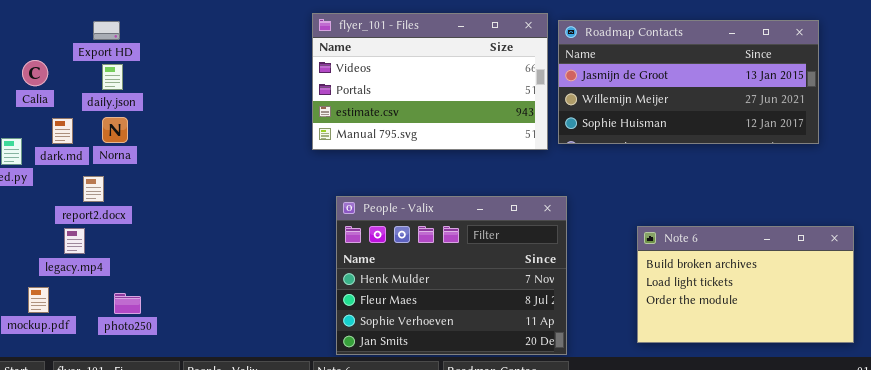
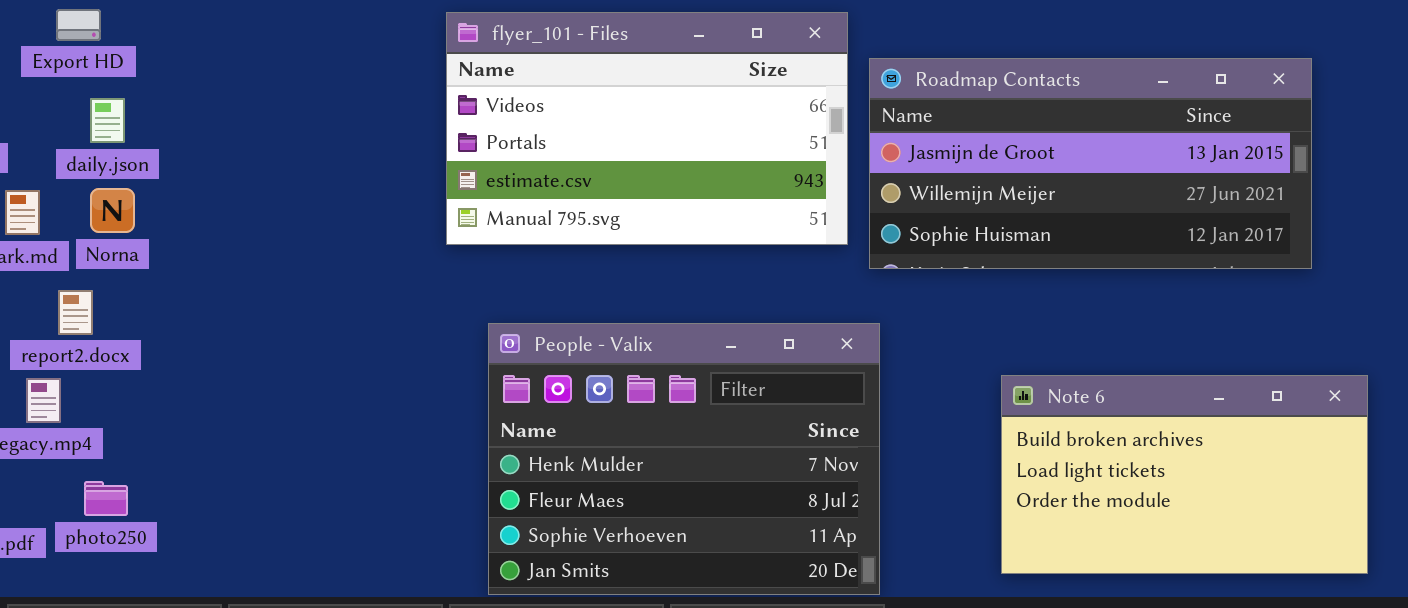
Roadmap Contacts: [558,20,819,144] -> [869,58,1312,269], moved
Export HD: [93,21,120,40] -> [56,9,101,41], moved
photo250: [114,293,141,314] -> [84,481,128,516], moved

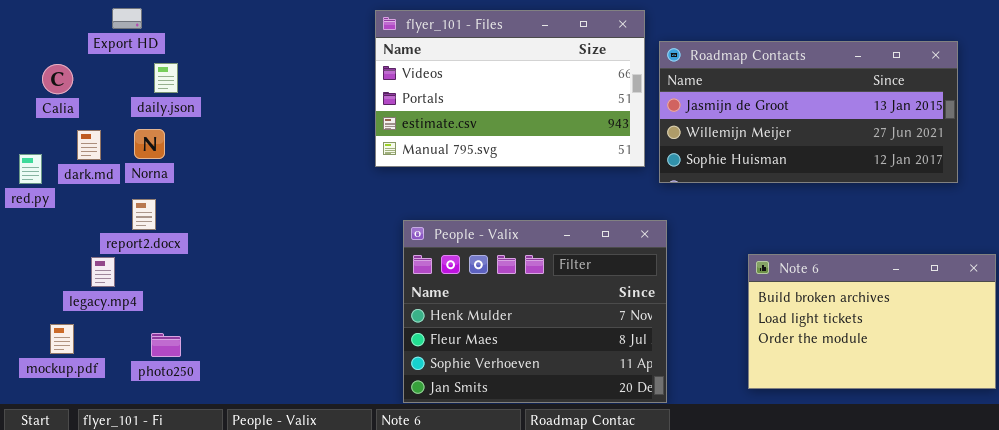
daily.json: [90,98,125,143] -> [154,63,178,93], moved
report2.docx: [58,290,93,335] -> [132,199,156,230], moved
photo250: [84,481,128,516] -> [151,333,181,357], moved

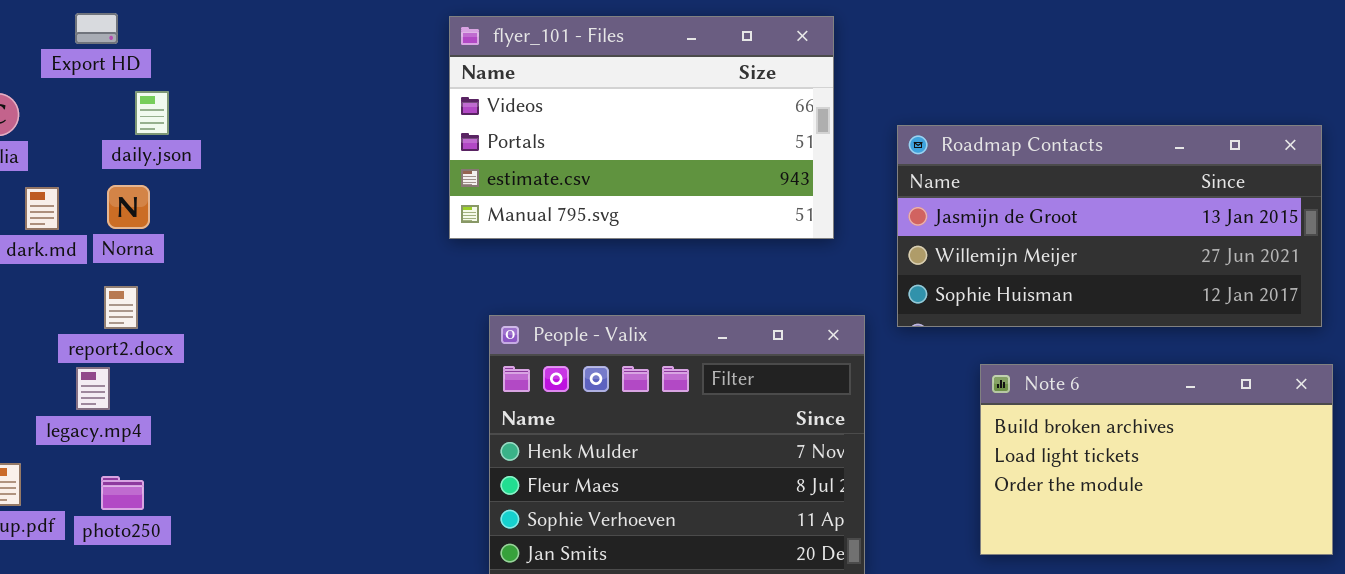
Roadmap Contacts: [659,41,958,183] -> [897,125,1322,327], moved
legacy.mp4: [91,257,115,287] -> [76,367,110,410], moved
photo250: [151,333,181,357] -> [101,476,144,510], moved

